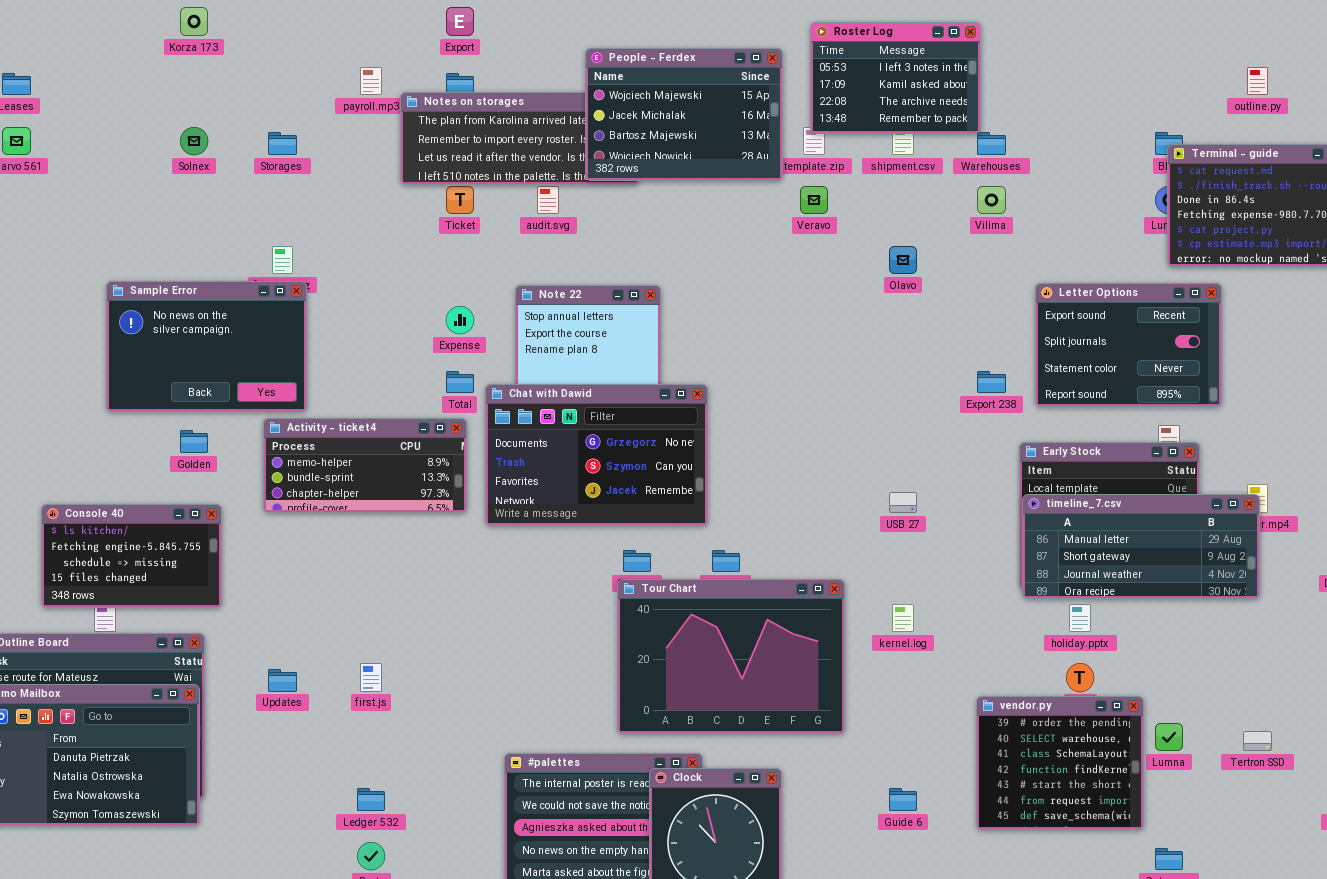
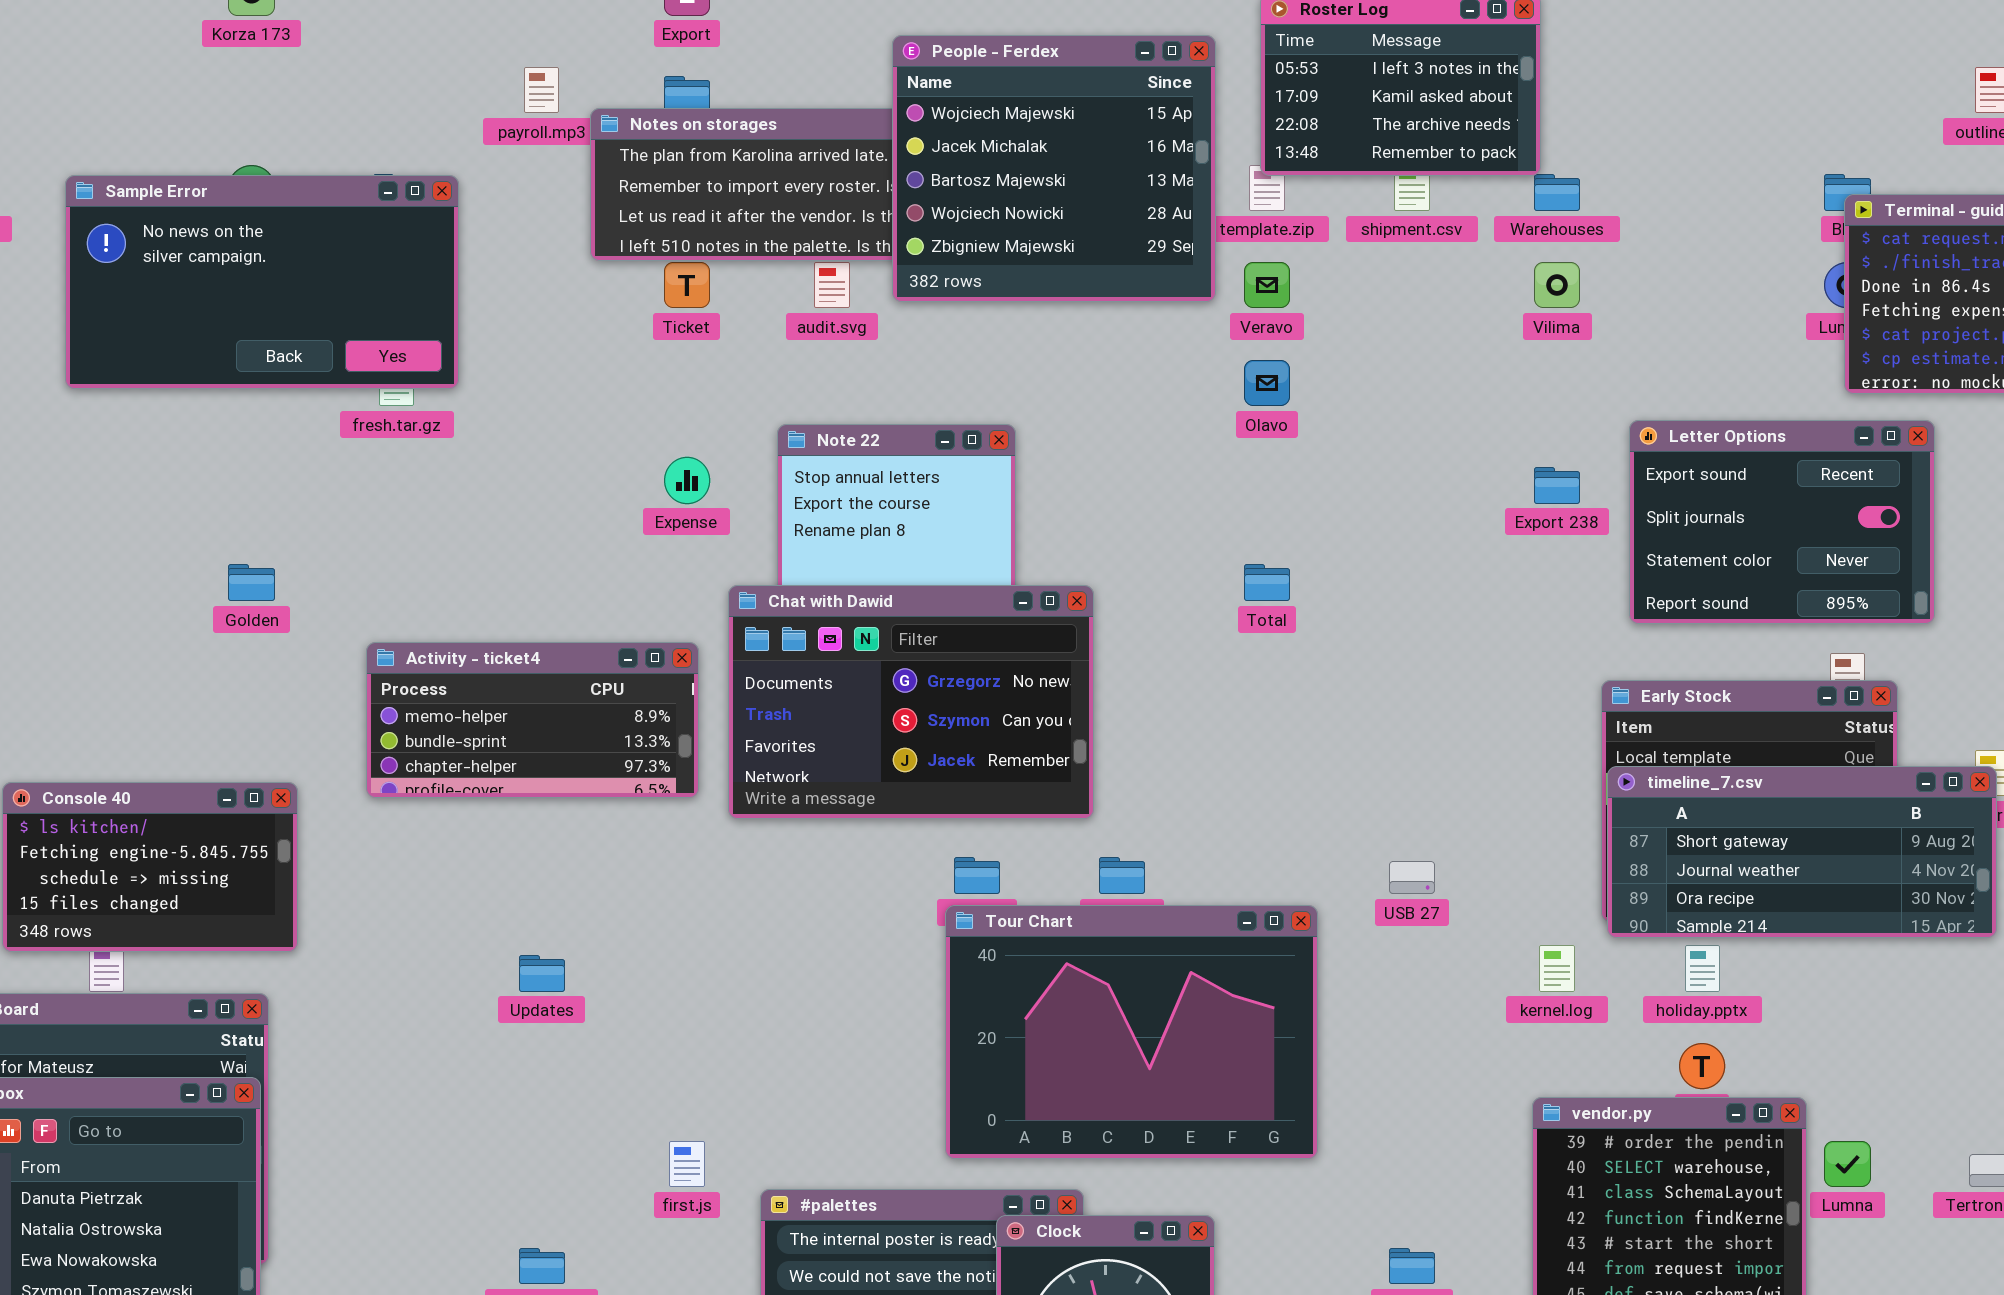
People - Ferdex: [585,48,783,181] -> [892,35,1216,302], resized
Olavo: [889,246,917,274] -> [1244,360,1290,406], moved
Sample Error: [106,281,307,412] -> [65,175,459,389], moved, resized
Total: [446,371,474,393] -> [1244,564,1290,601], moved
Export 238: [977,371,1006,393] -> [1534,467,1580,504], moved
Golden: [180,430,208,453] -> [228,564,275,601], moved
USB 27: [889,492,917,513] -> [1389,861,1435,894], moved
timeline_7.csv: [1022,494,1260,599] -> [1607,766,1997,938], scrolled down 1 row
kernel.log: [892,604,914,632] -> [1539,945,1575,992], moved
first.js: [360,663,382,692] -> [669,1141,705,1187], moved
Updates: [268,669,297,692] -> [519,955,565,992], moved

